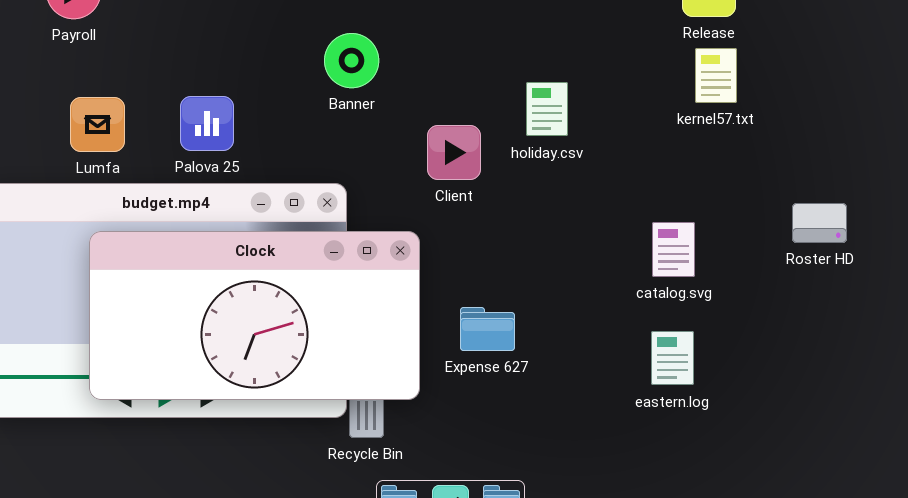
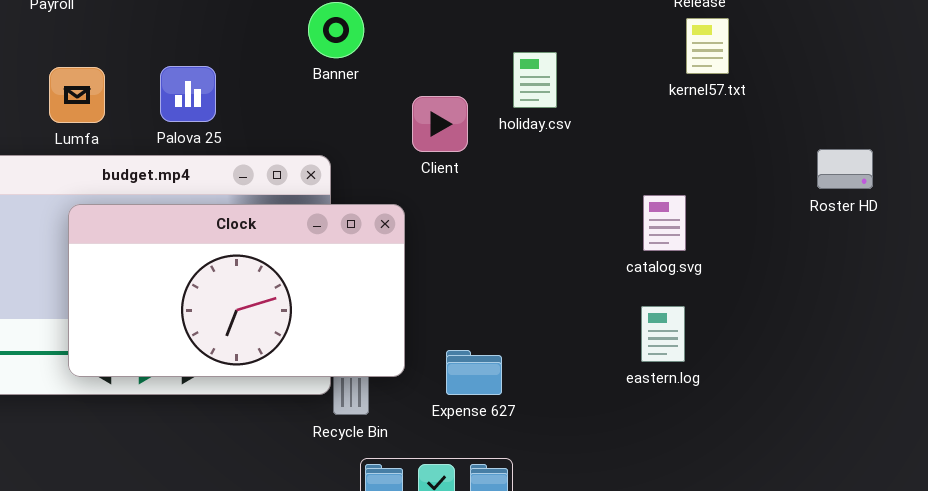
Roster HD: [792,203,847,243] -> [817,149,873,189], moved
Expense 627: [460,307,515,351] -> [446,350,502,395], moved

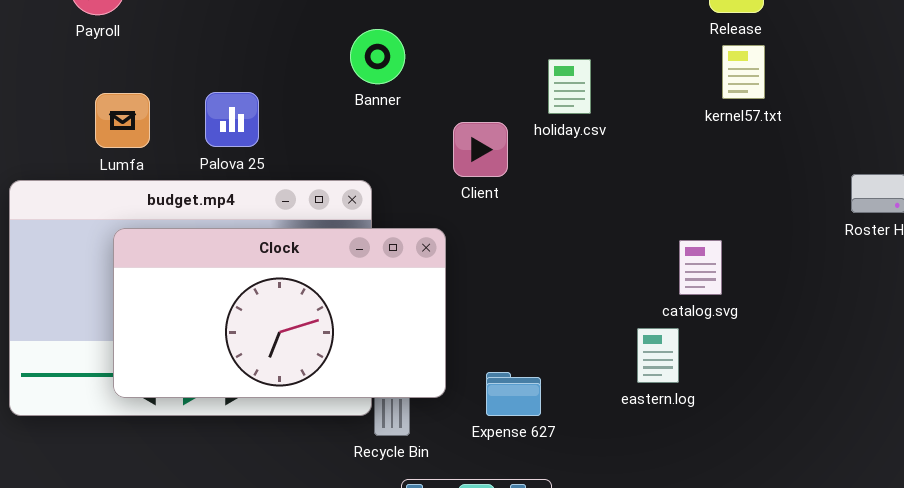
holiday.csv: [513,52,557,108] -> [548,59,591,114], moved
catalog.svg: [643,195,686,251] -> [679,240,722,295], moved
eastern.log: [641,306,685,362] -> [637,328,679,383], moved

